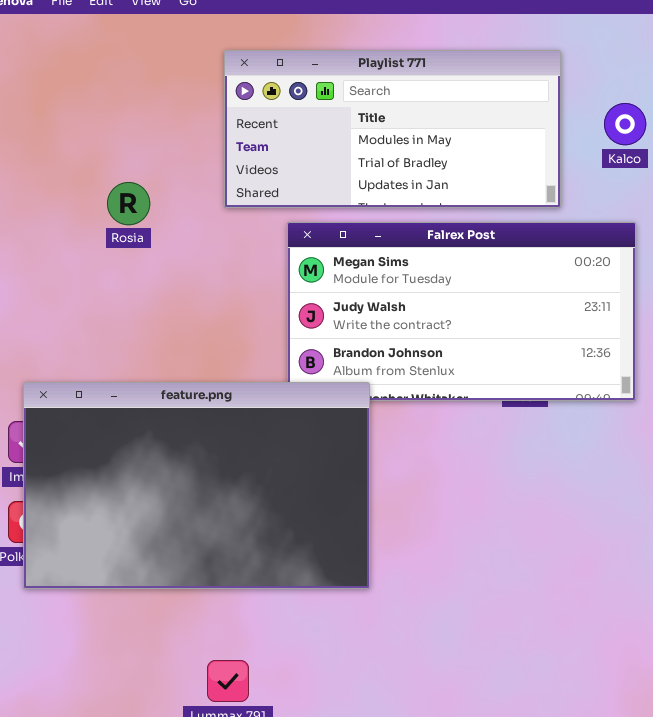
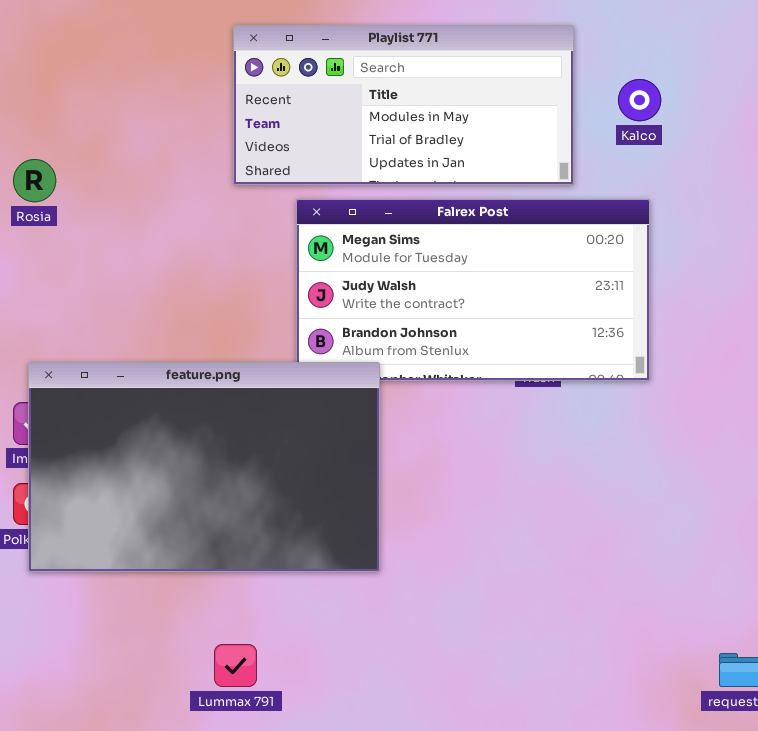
Rosia: [107,182,150,225] -> [13,159,56,202], moved

